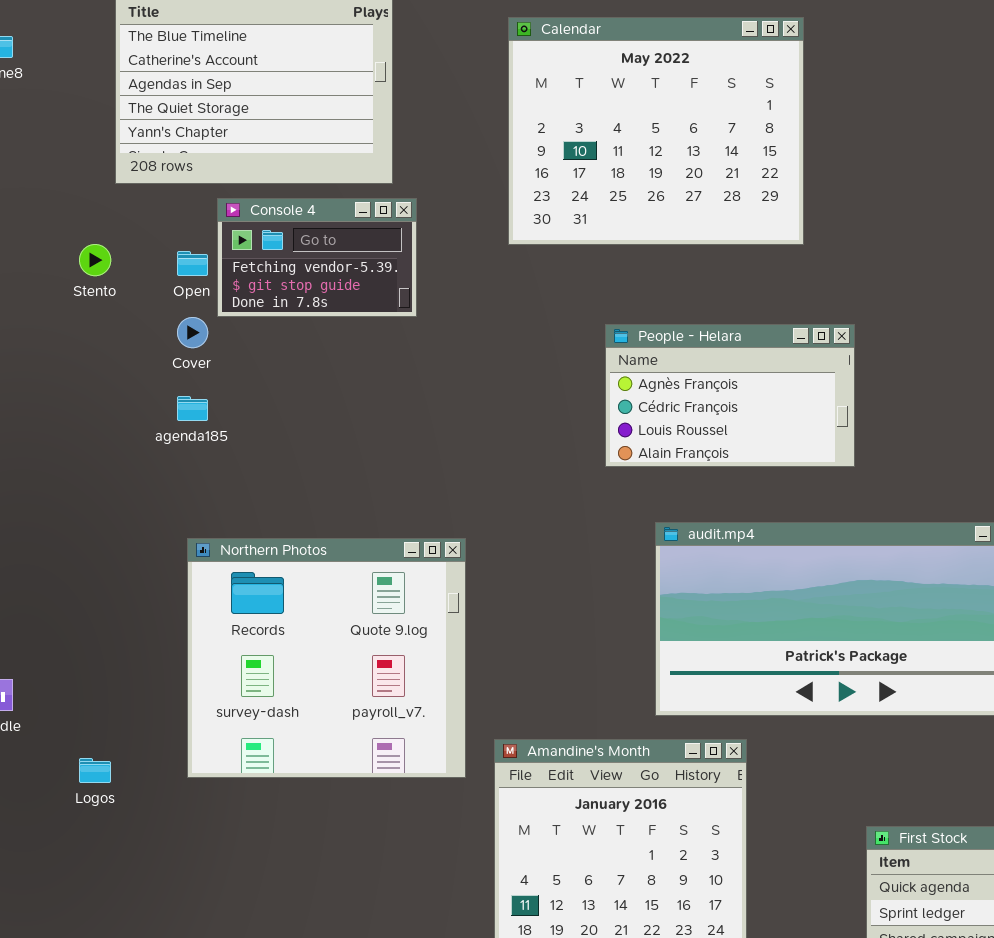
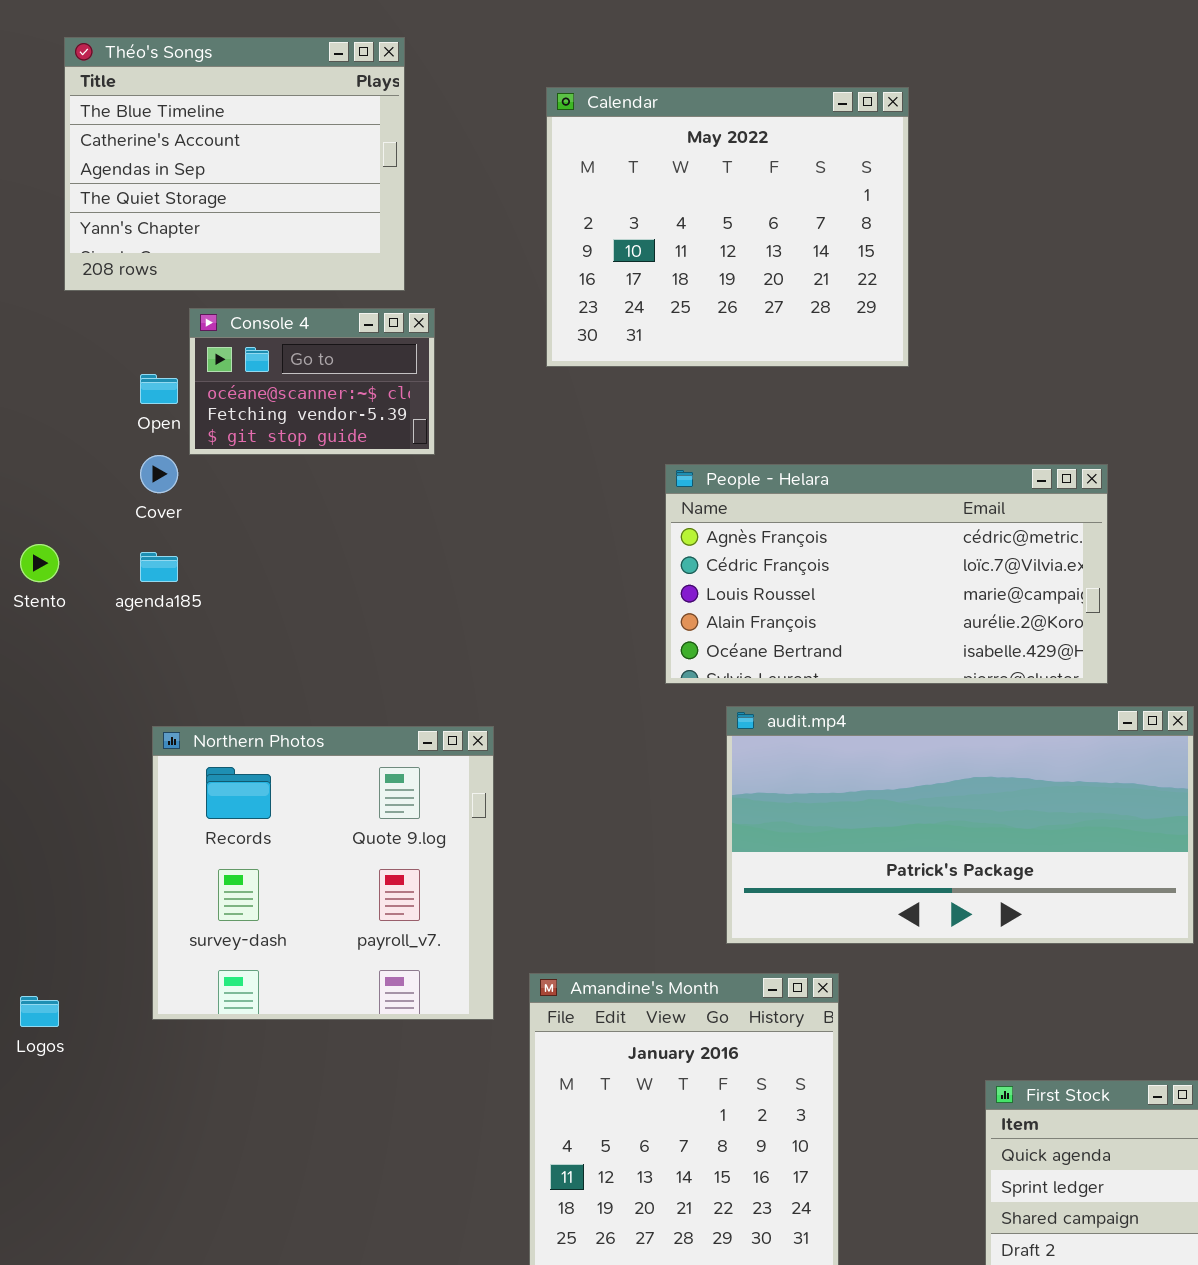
Console 4: [217,198,417,317] -> [189,308,435,455], scrolled up 1 row
Stento: [79,244,111,276] -> [20,544,59,582], moved
People - Helara: [605,324,855,467] -> [665,464,1108,684], resized

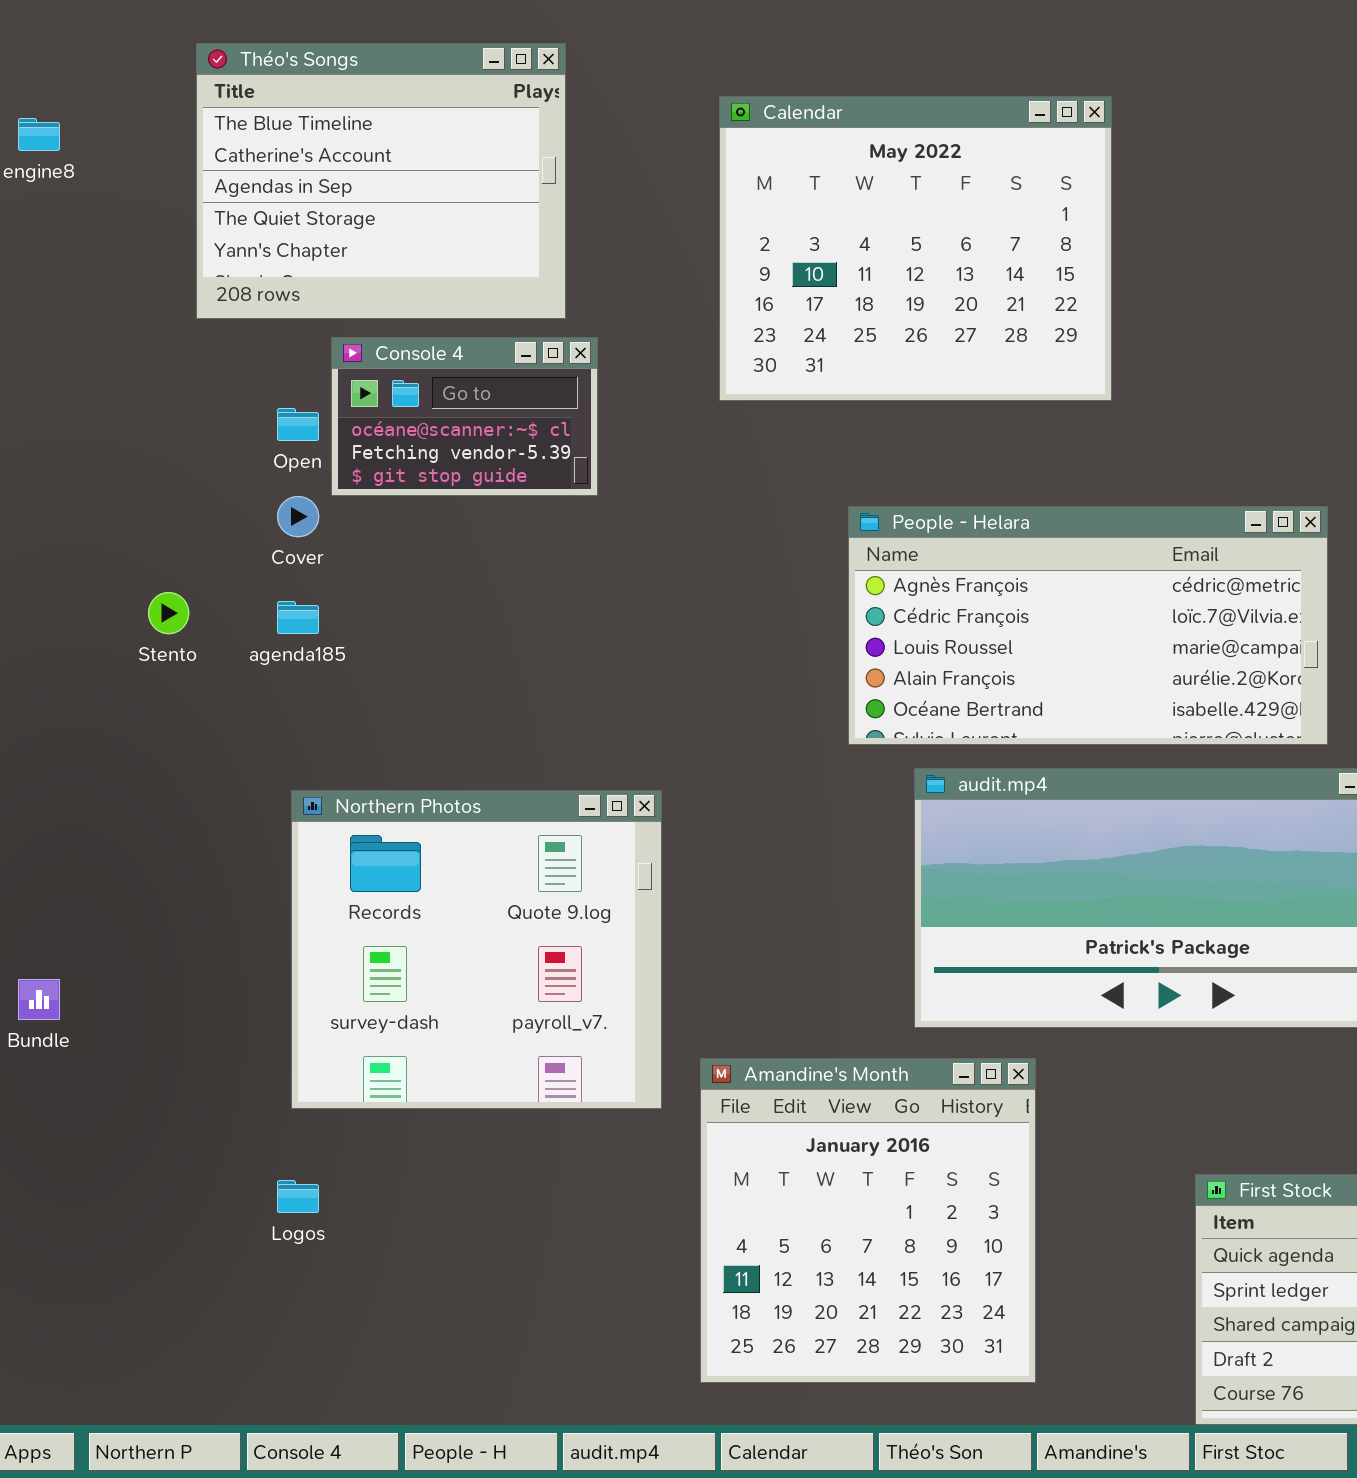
Logos: [20,996,59,1027] -> [277,1180,319,1213], moved

